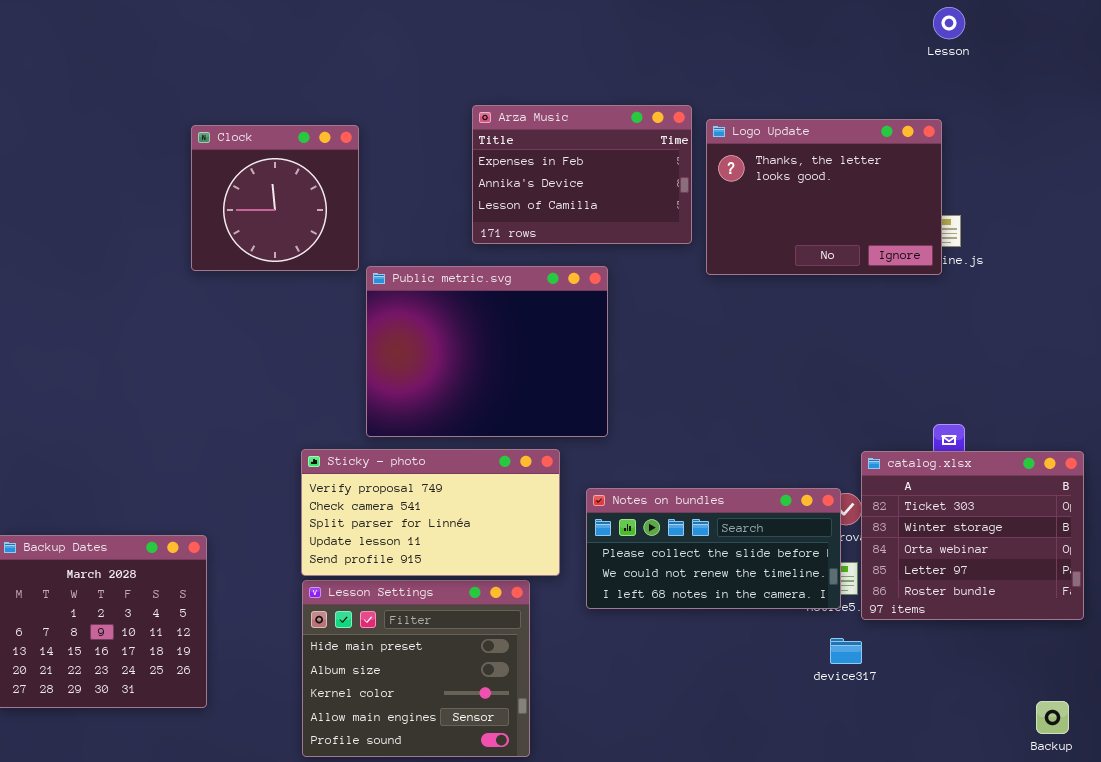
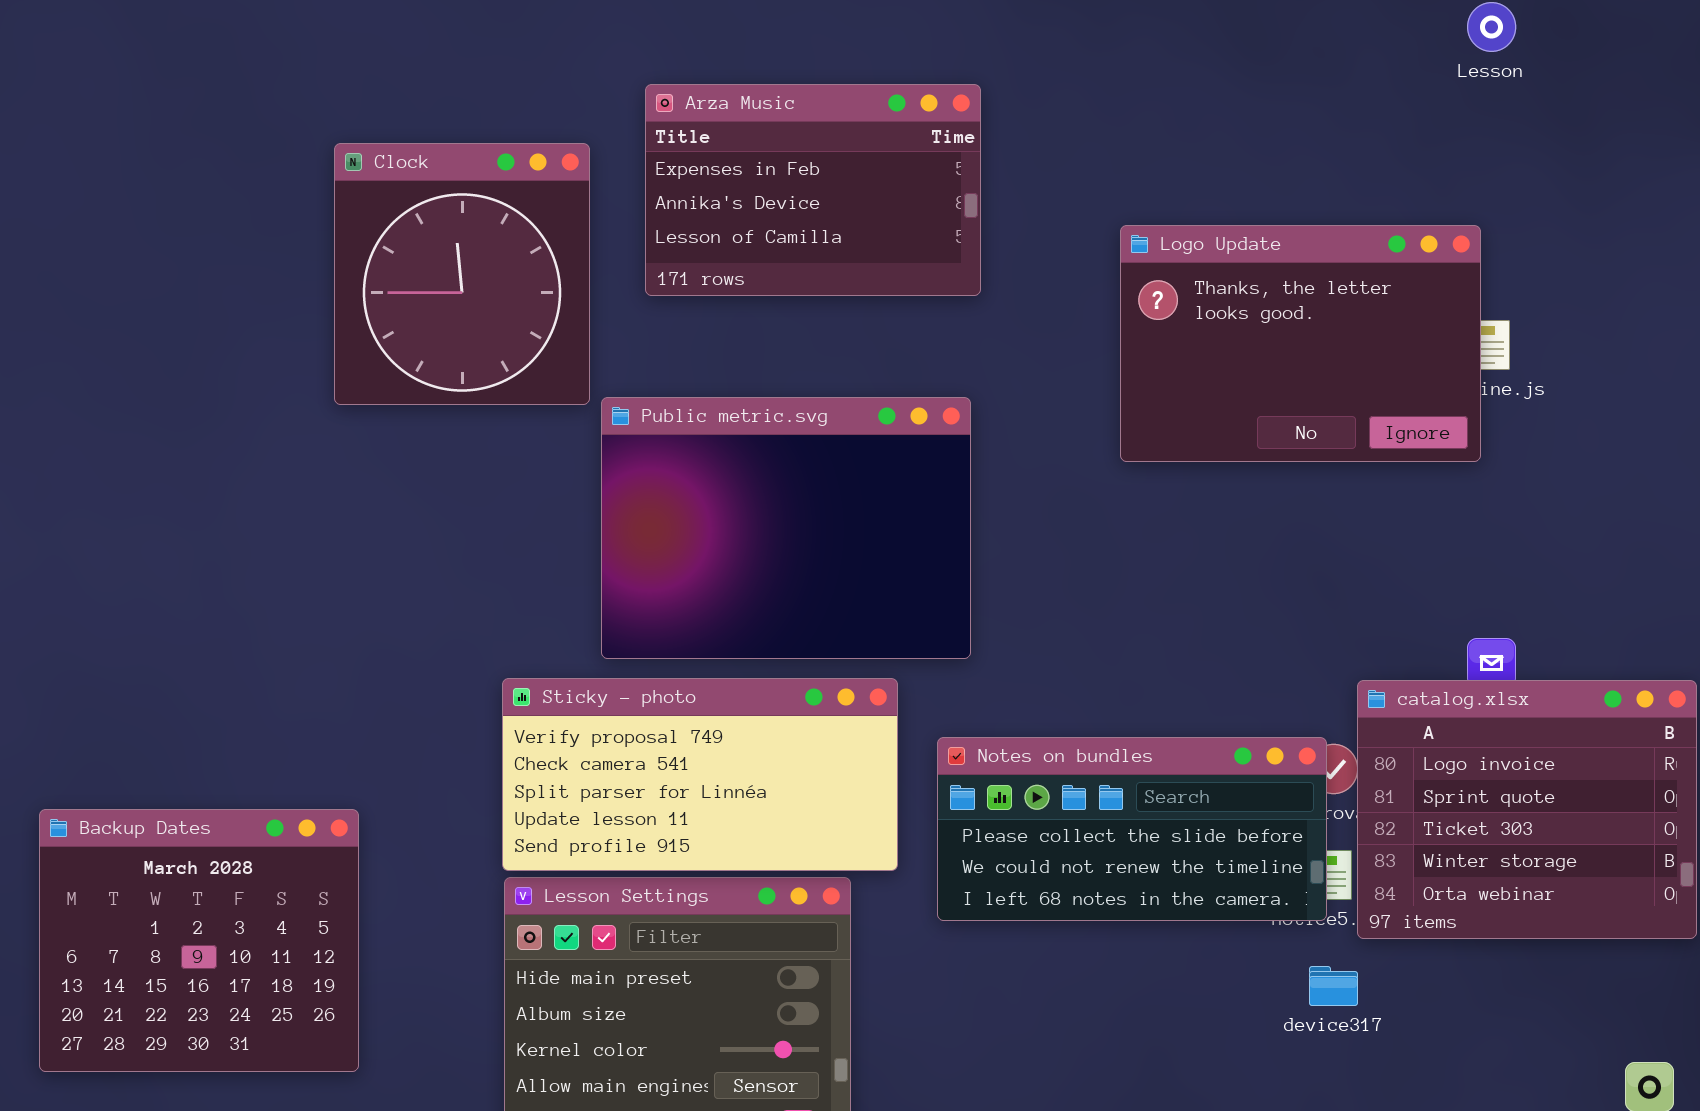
Arza Music: [472,105,692,244] -> [645,84,981,296], moved
Logo Update: [706,119,942,275] -> [1120,225,1481,462], moved
Clock: [191,125,359,271] -> [334,143,590,405], resized
catalog.xlsx: [861,451,1084,620] -> [1357,680,1697,939], scrolled up 2 rows

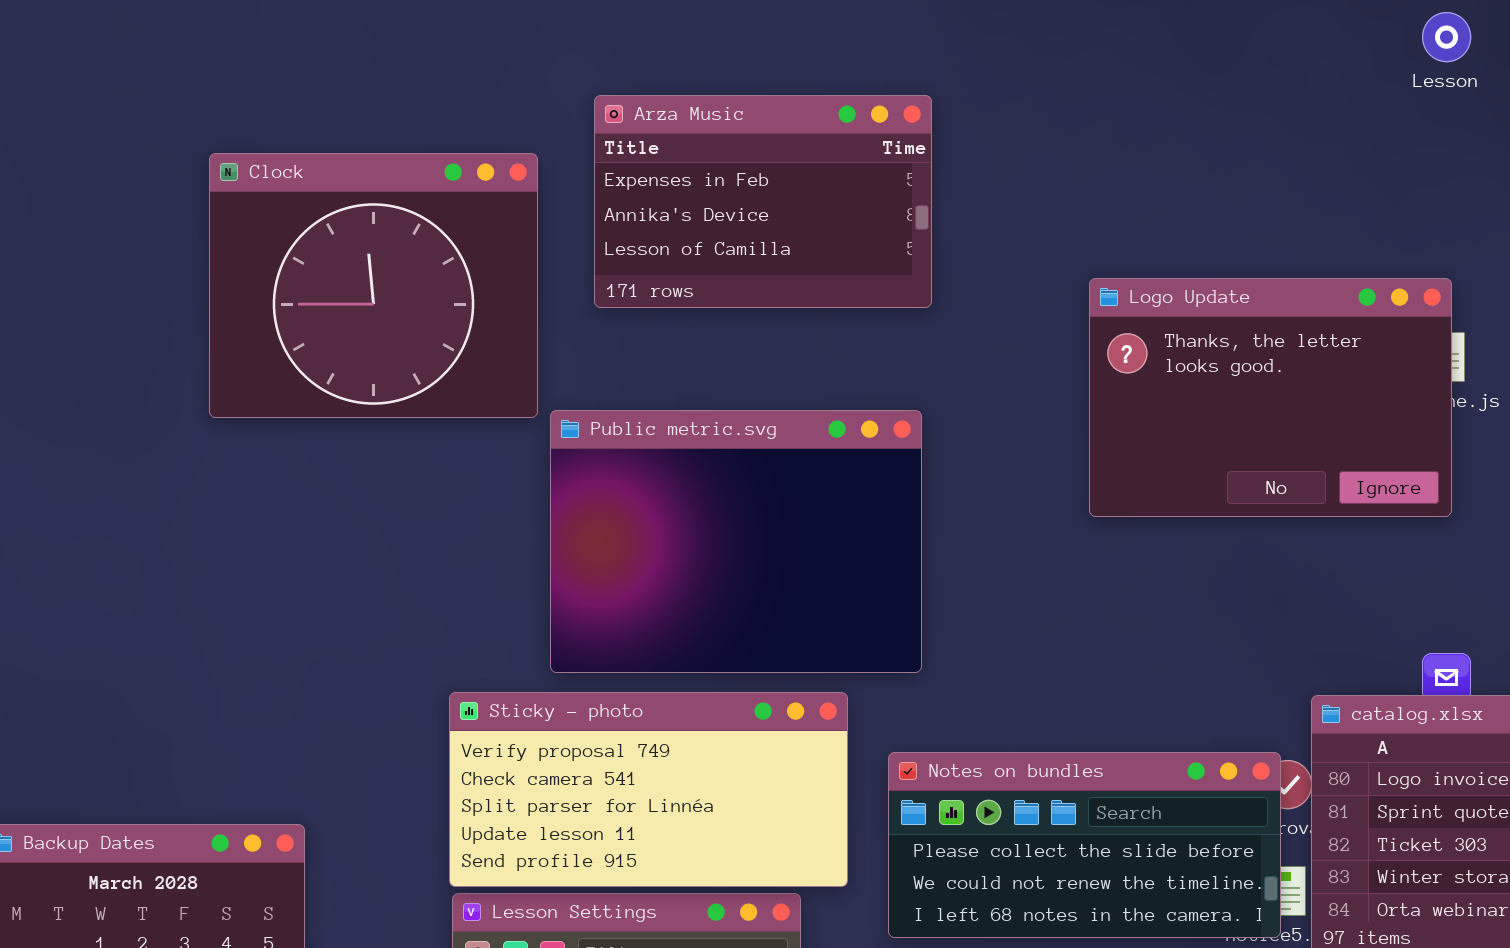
Clock: [334,143,590,405] -> [209,153,538,418], resized
Logo Update: [1120,225,1481,462] -> [1089,278,1452,517], moved

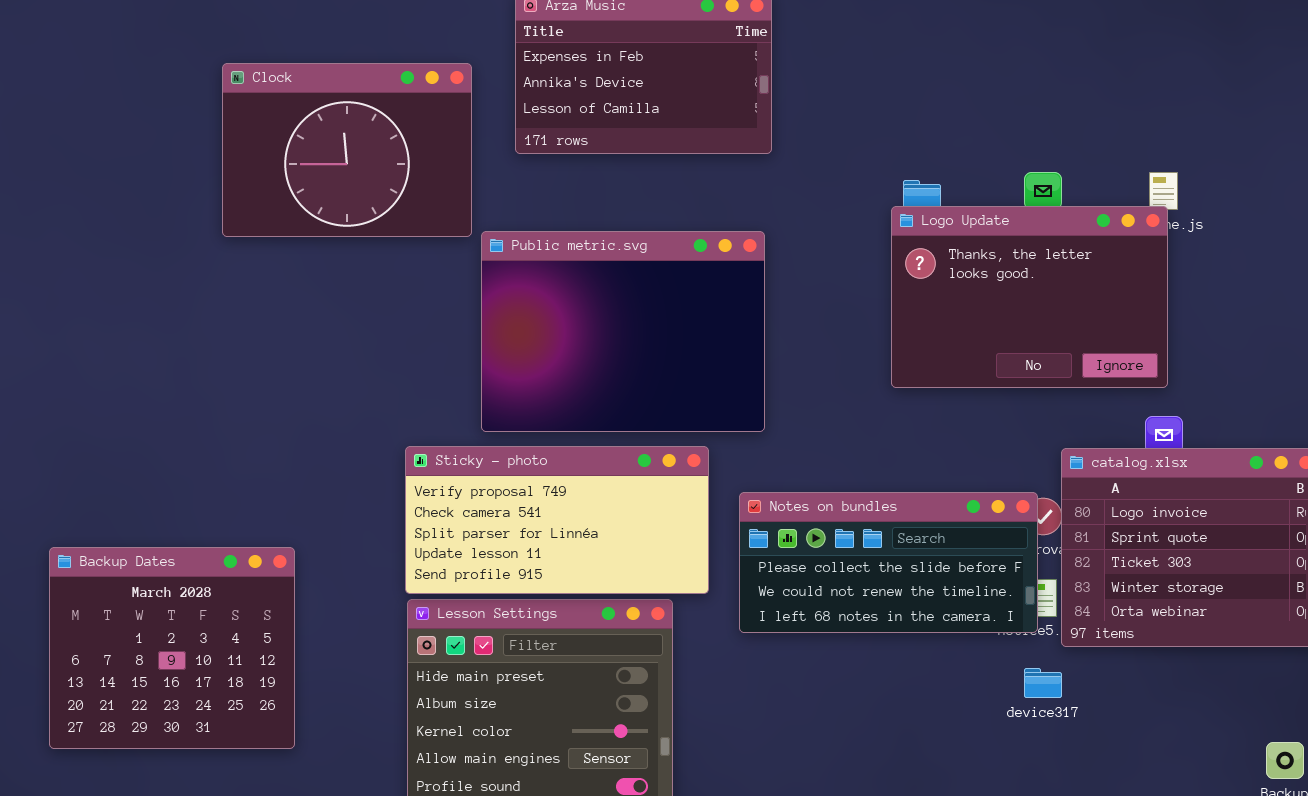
Clock: [209,153,538,418] -> [222,63,472,237], resized
Logo Update: [1089,278,1452,517] -> [891,206,1168,388], moved

